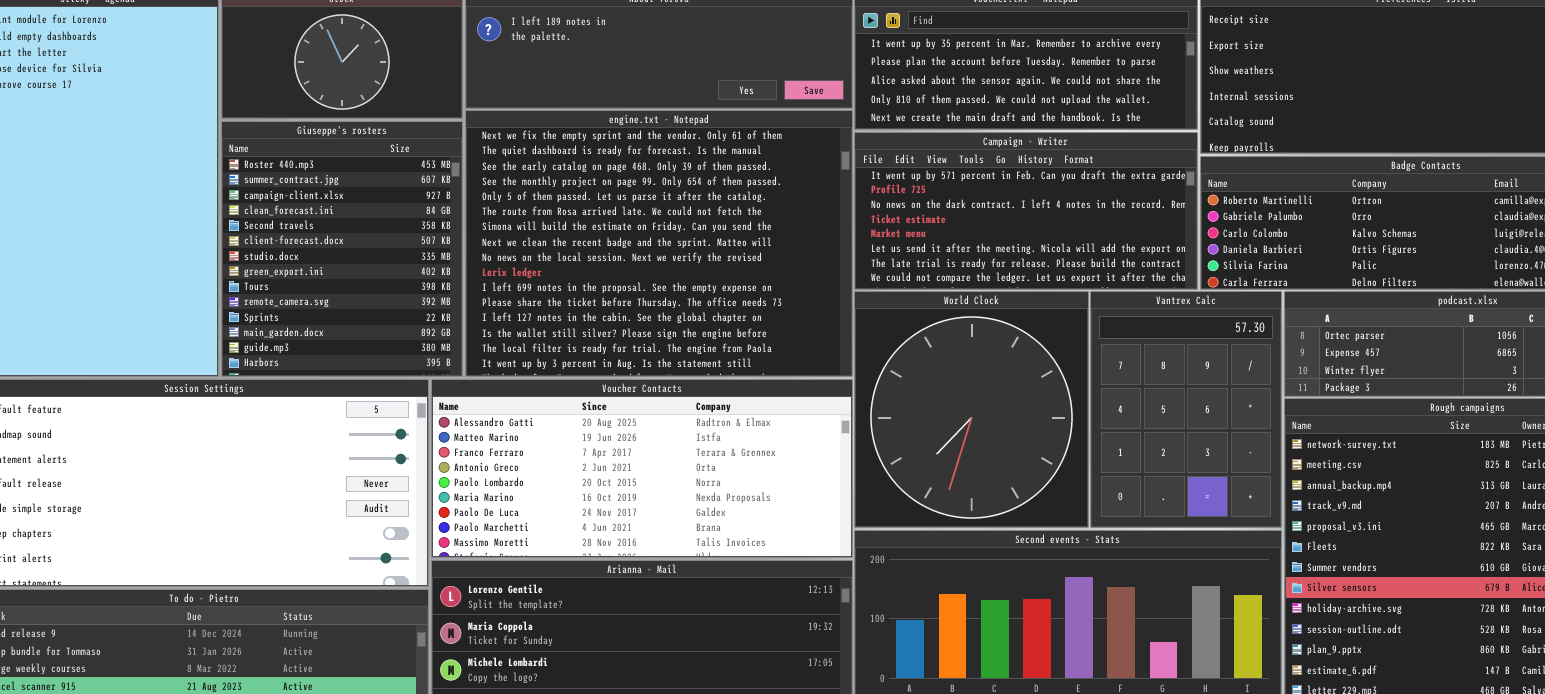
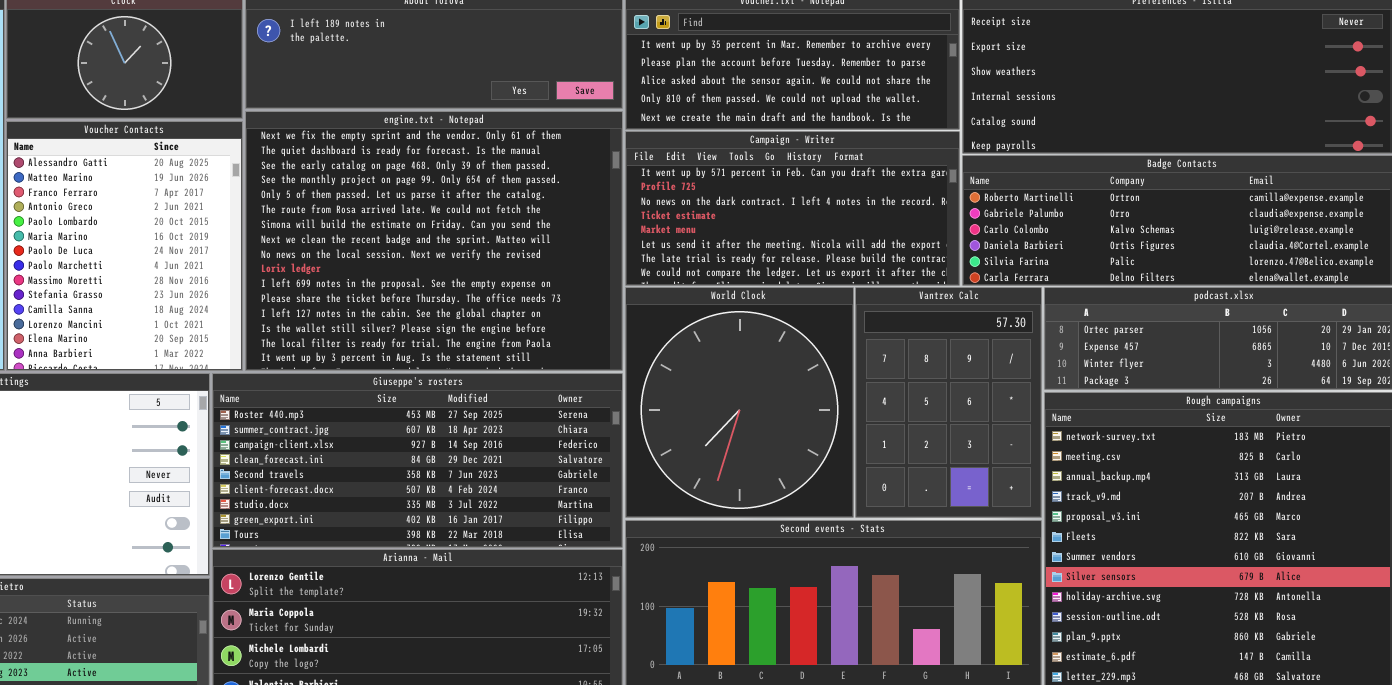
Giuseppe's rosters: [221,121,463,377] -> [212,373,623,548], moved, resized
Voucher Contacts: [431,379,853,558] -> [6,121,243,371], moved, resized

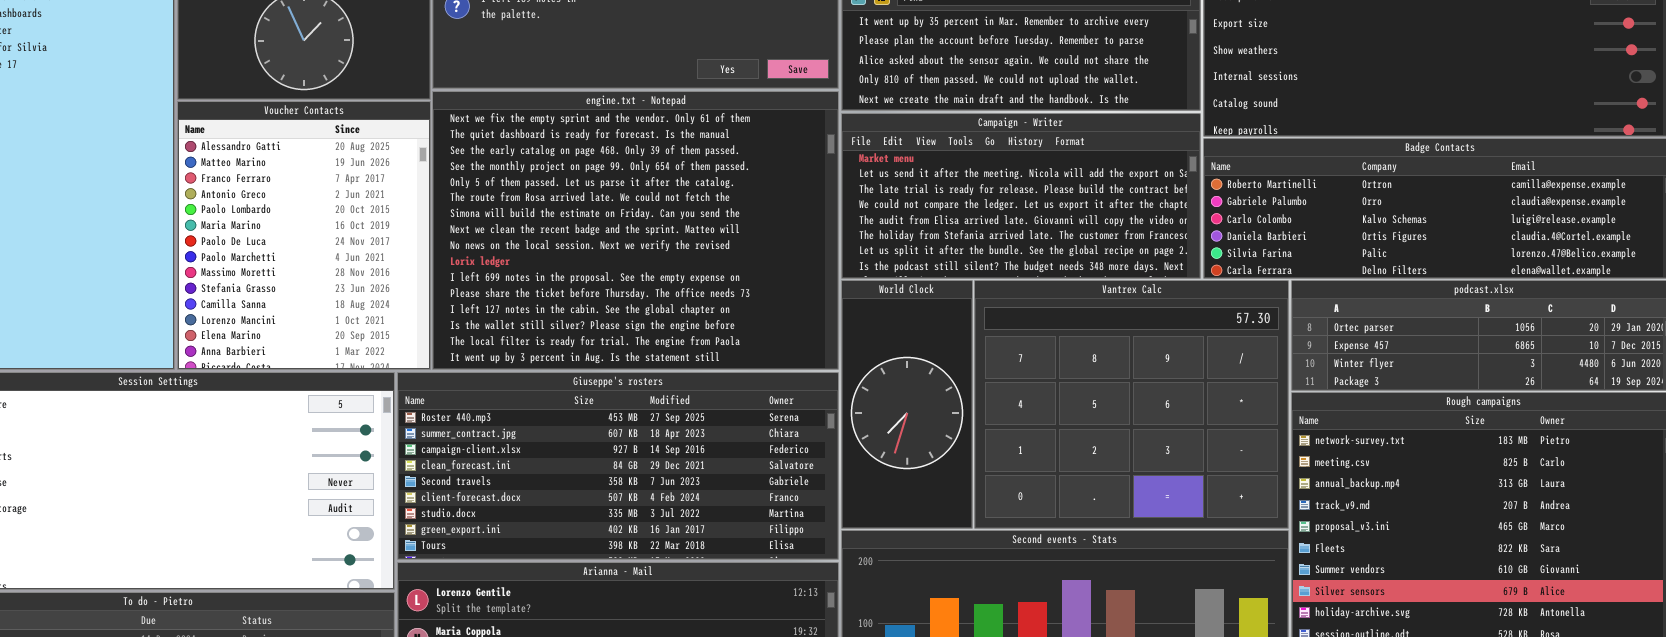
Campaign - Writer: [625,131,960,286] -> [841,113,1201,279], scrolled down 4 rows
World Clock: [625,287,854,518] -> [841,280,973,529], resized
Vantrex Calc: [855,287,1042,518] -> [974,280,1289,529], resized

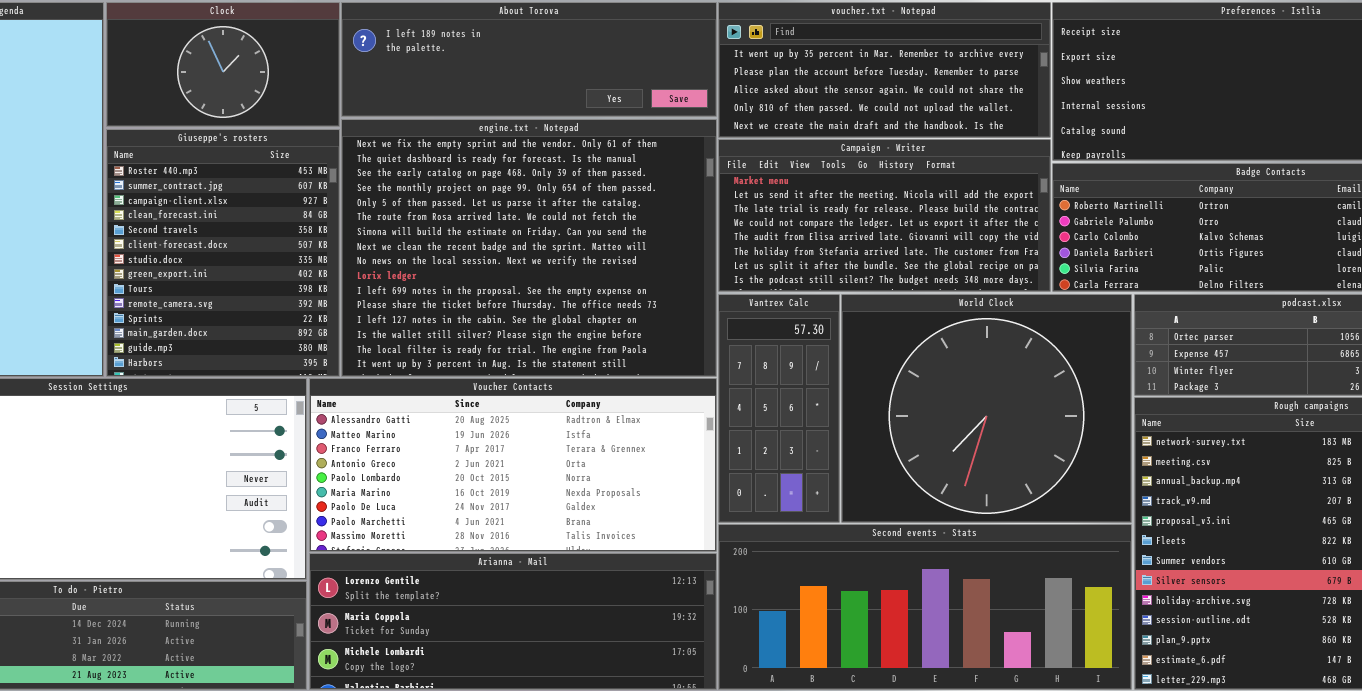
Voucher Contacts: [177,101,431,370] -> [309,378,717,552], moved, resized
World Clock: [841,280,973,529] -> [841,294,1132,523], moved, resized
Vantrex Calc: [974,280,1289,529] -> [718,294,840,523], moved, resized
Giuseppe's rosters: [397,372,839,560] -> [106,129,340,377], moved, resized

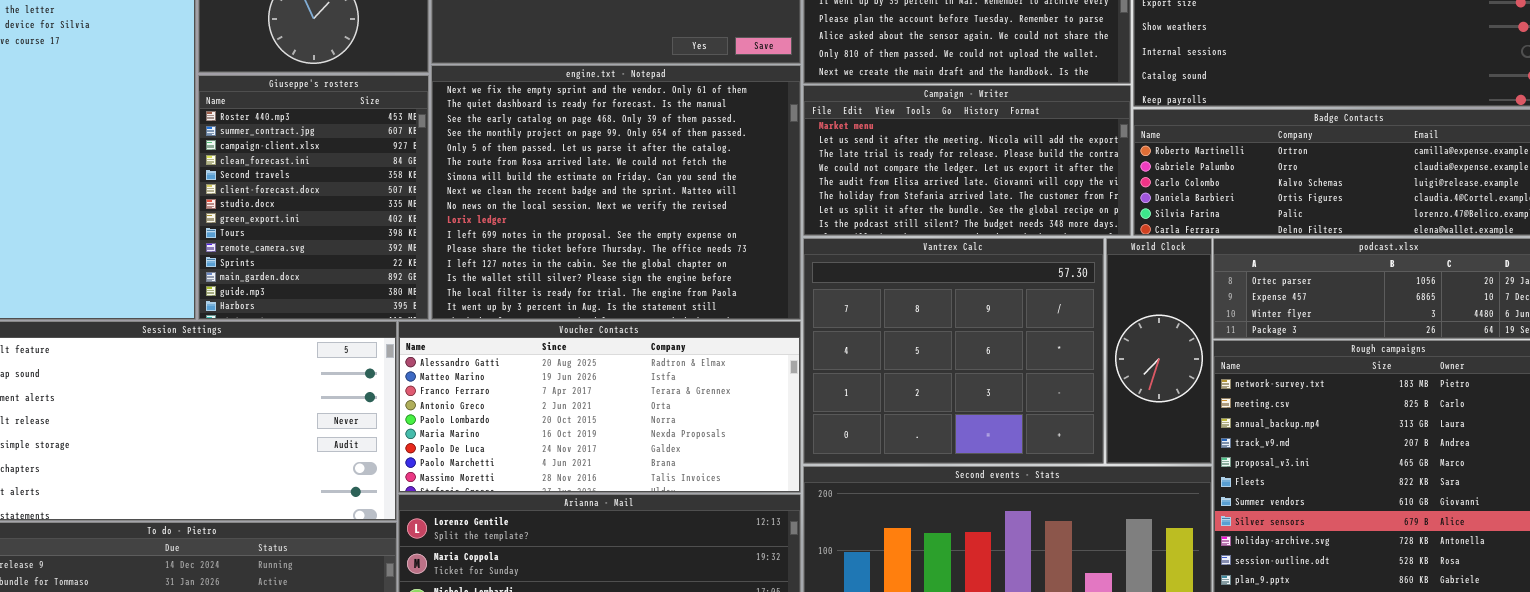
Vantrex Calc: [718,294,840,523] -> [803,238,1104,464], resized
World Clock: [841,294,1132,523] -> [1106,238,1212,464], resized

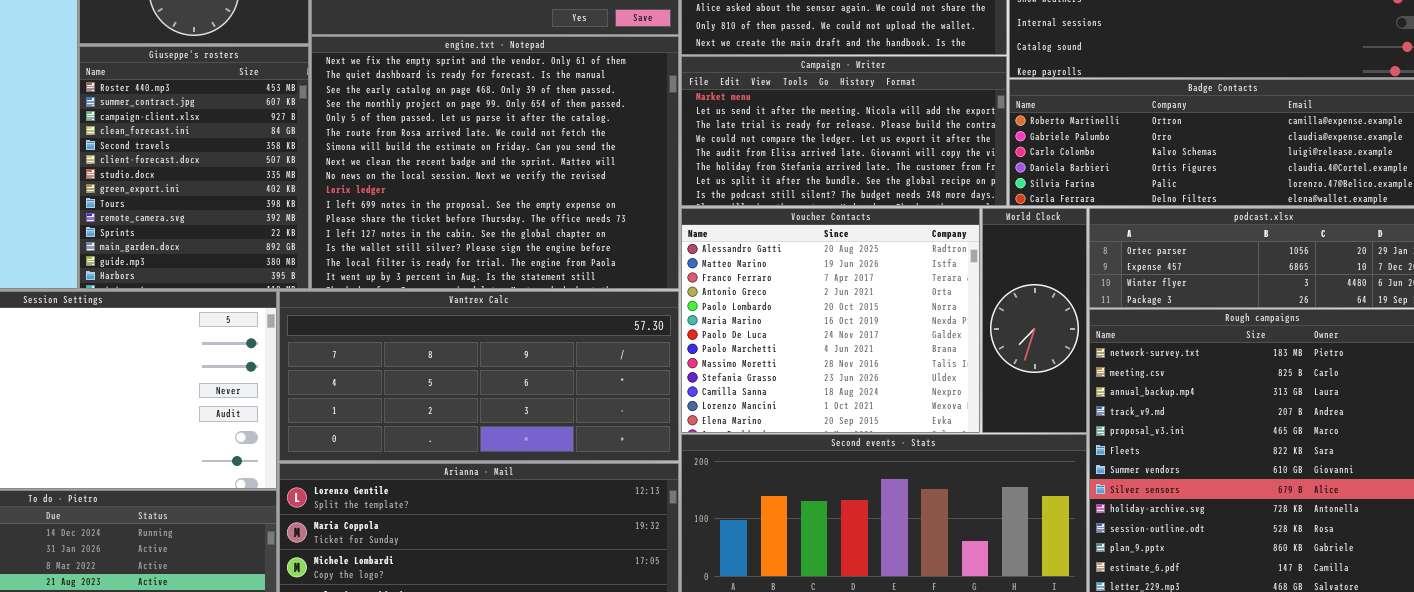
Vantrex Calc: [803,238,1104,464] -> [279,291,679,461], moved, resized
Voucher Contacts: [398,321,801,493] -> [681,208,980,433], moved, resized

